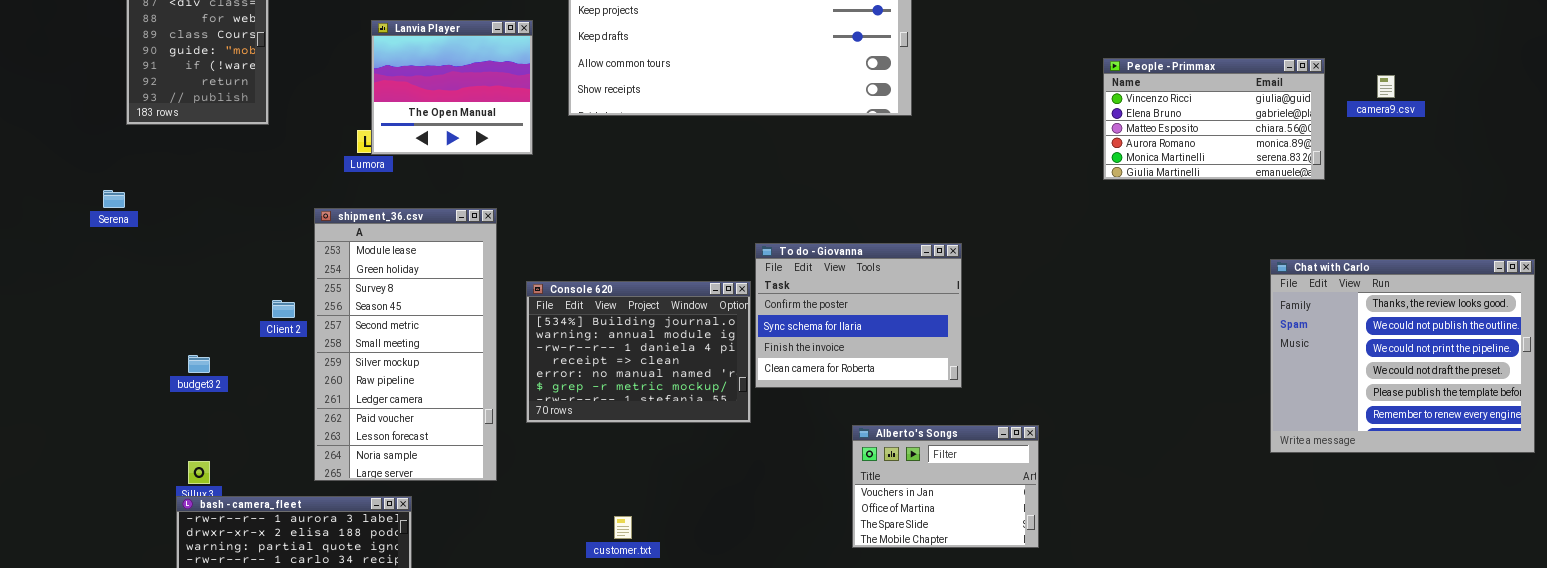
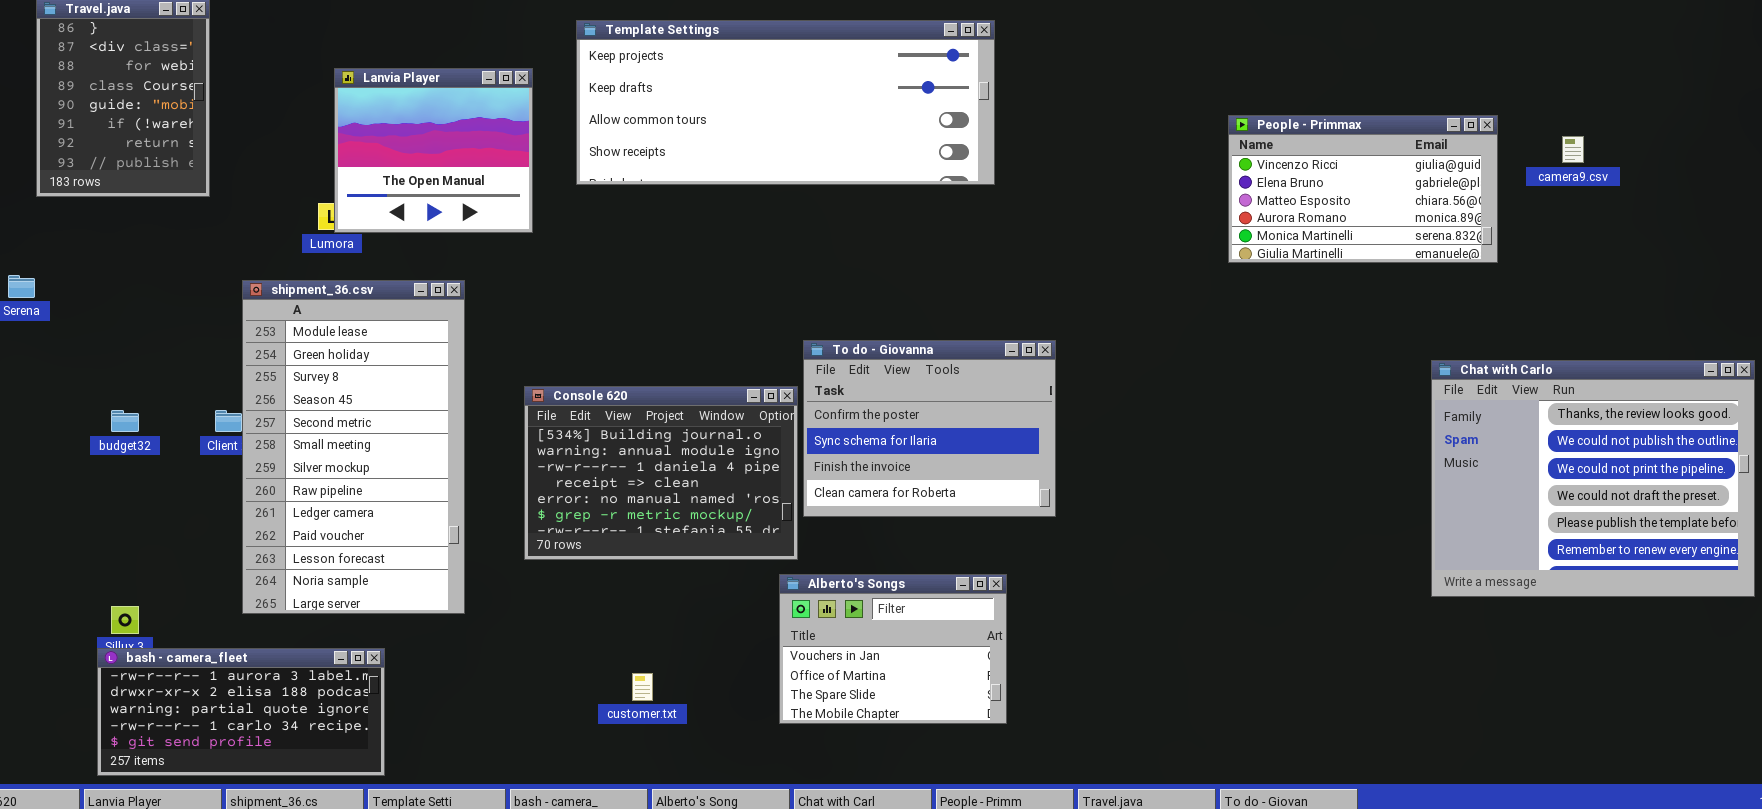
shipment_36.csv: [314,208,497,481] -> [242,280,465,614], moved
budget32: [188,355,210,373] -> [111,410,139,432], moved
Alberto's Songs: [852,425,1039,548] -> [779,574,1007,724], moved

